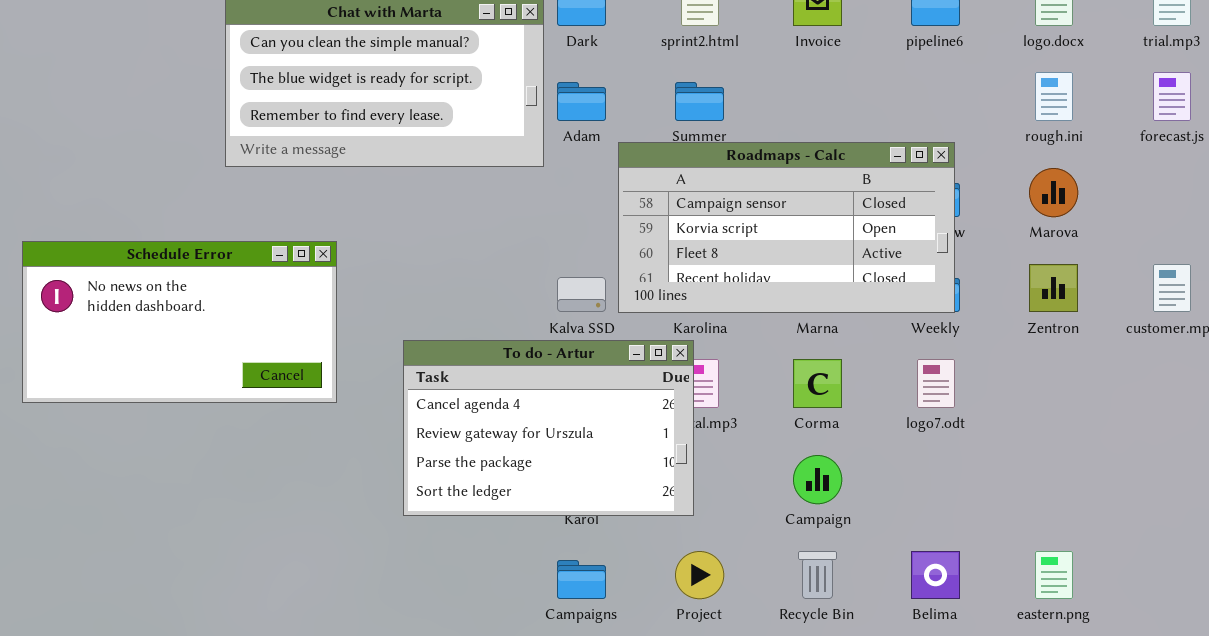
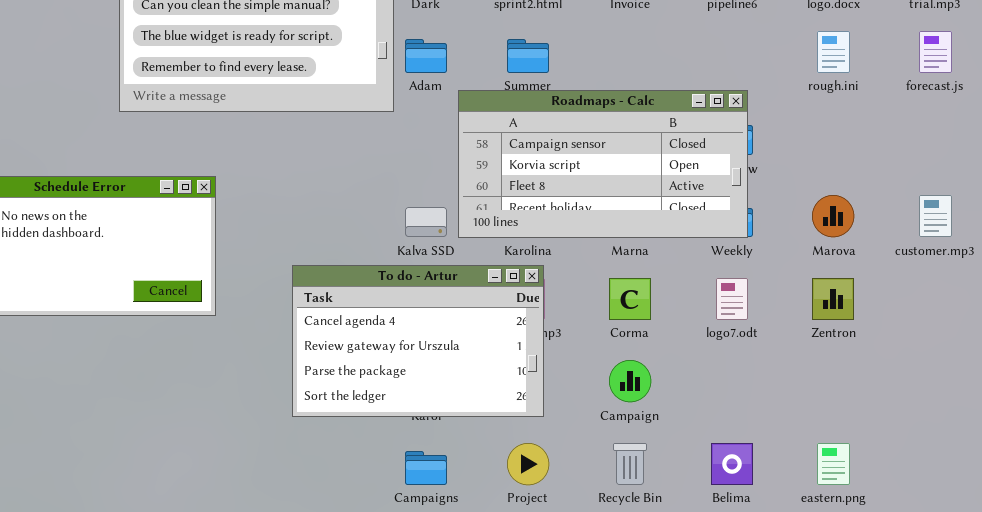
Marova: [1029,168,1078,217] -> [812,195,854,237], moved
Zentron: [1029,264,1078,312] -> [812,278,854,320], moved
To do - Artur: [403,340,694,516] -> [292,265,544,417], moved

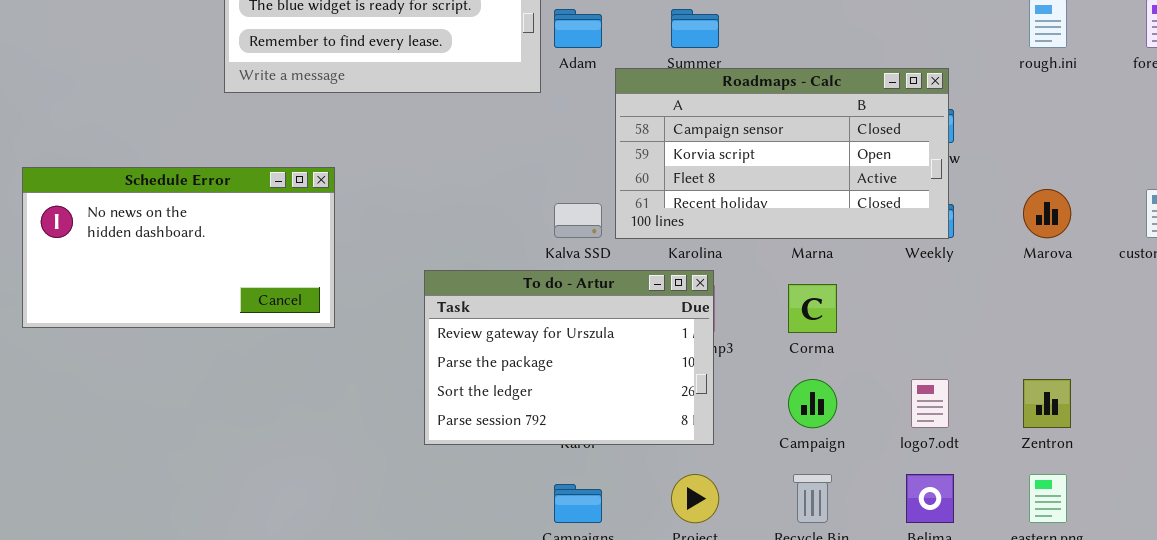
To do - Artur: [292,265,544,417] -> [424,270,714,445], scrolled down 1 row
logo7.odt: [716,278,748,320] -> [911,379,949,428], moved
Zentron: [812,278,854,320] -> [1023,379,1071,428], moved

